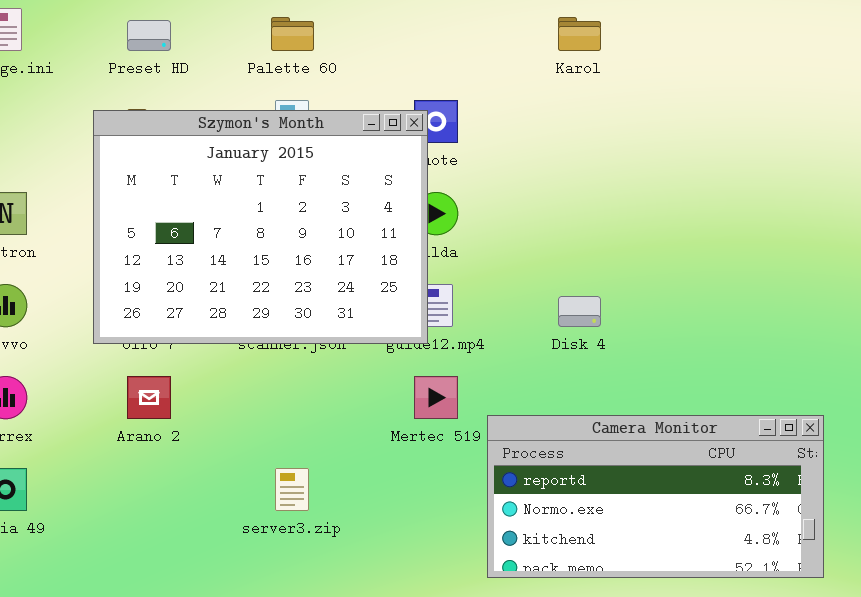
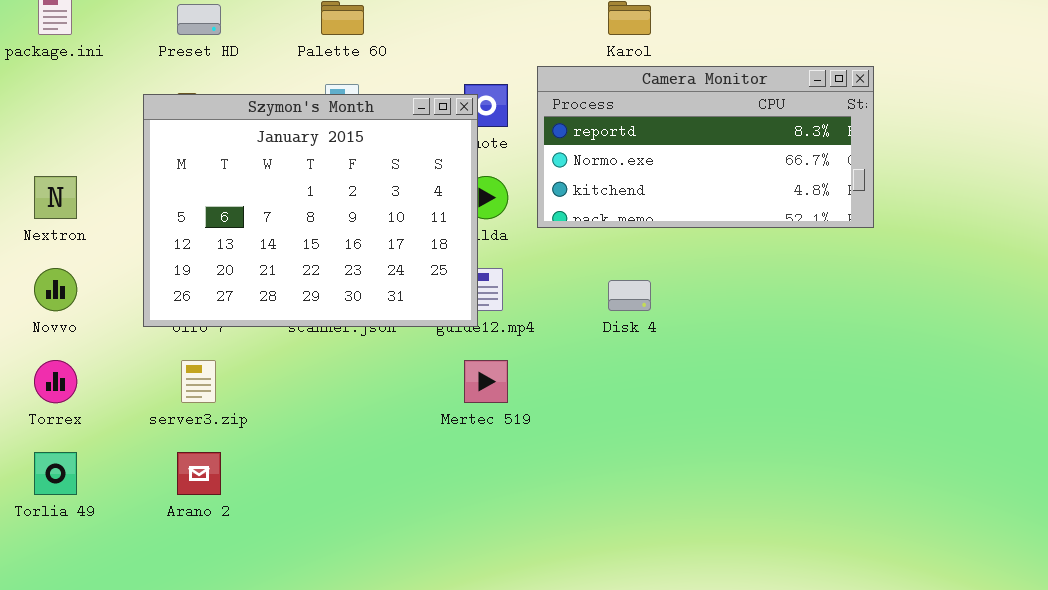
Arano 2: [127,376,171,419] -> [177,452,221,495], moved
Camera Monitor: [487,415,824,578] -> [537,66,874,228], moved
server3.zip: [275,468,309,511] -> [181,360,216,403], moved

